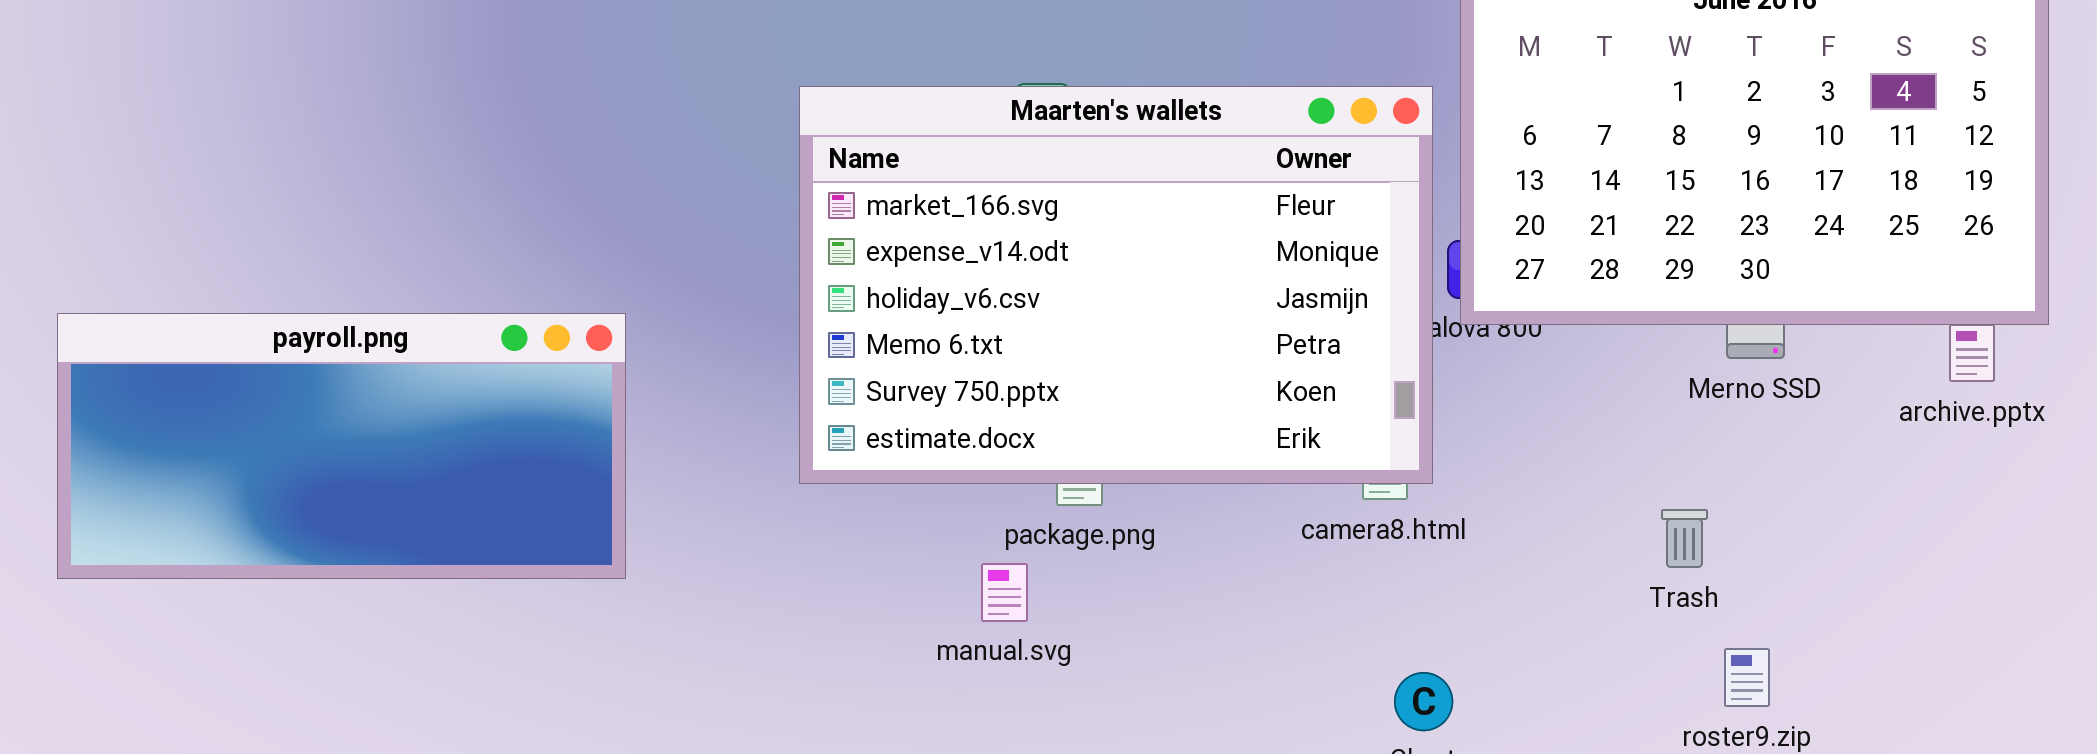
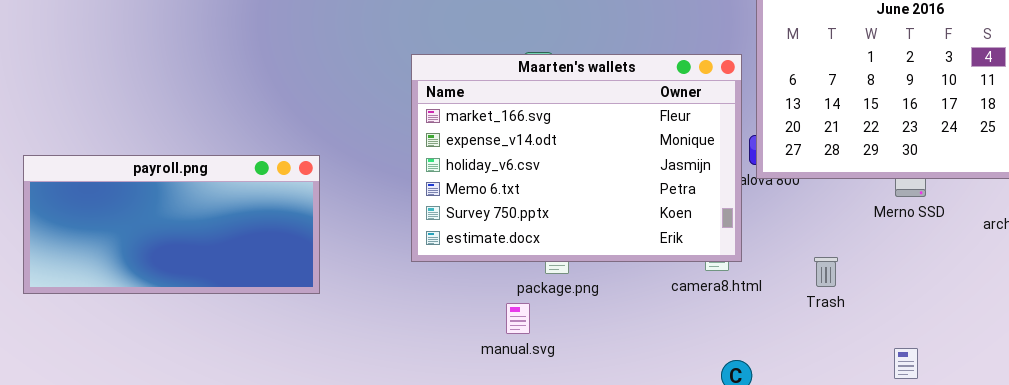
payroll.png: [57,313,626,579] -> [23,155,320,294], moved
Trash: [1661,509,1708,568] -> [814,257,838,287], moved

